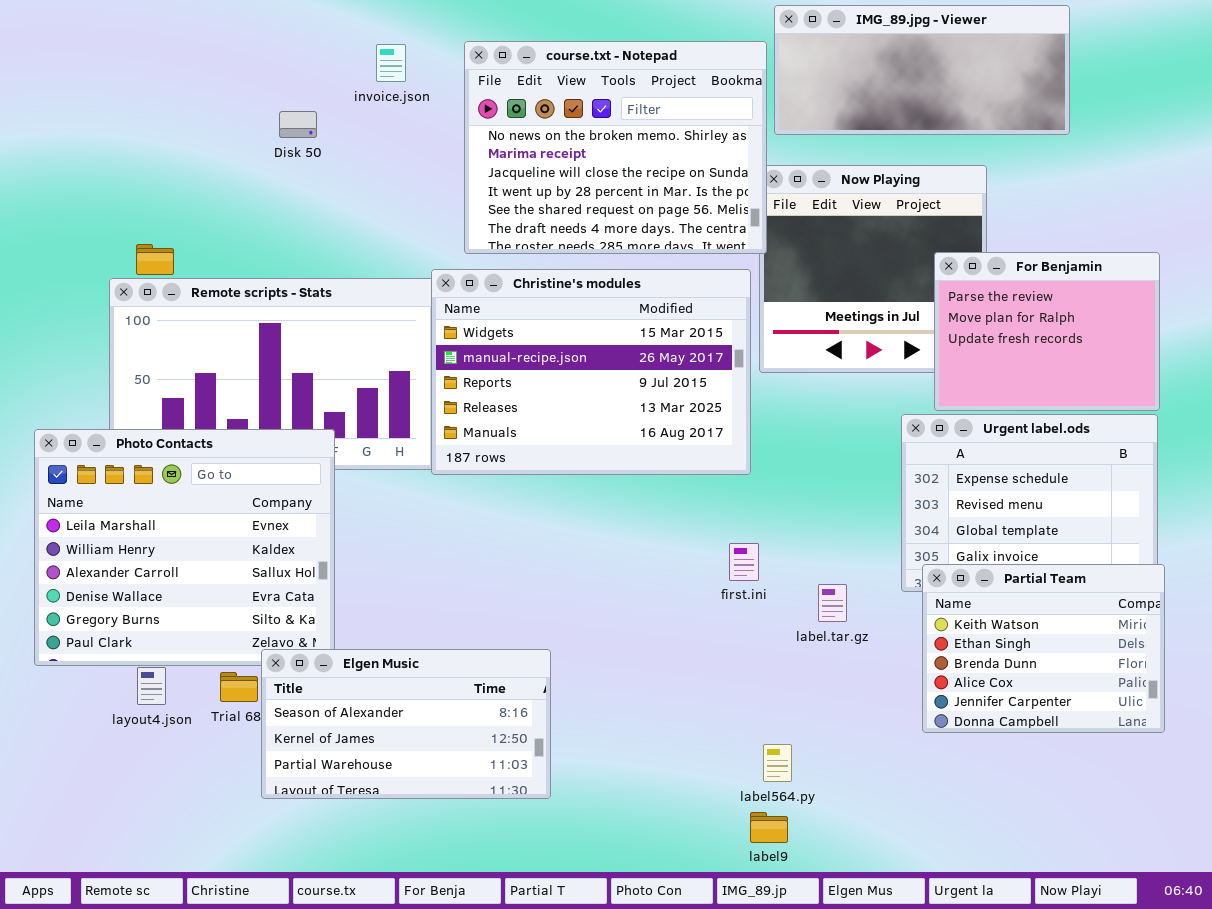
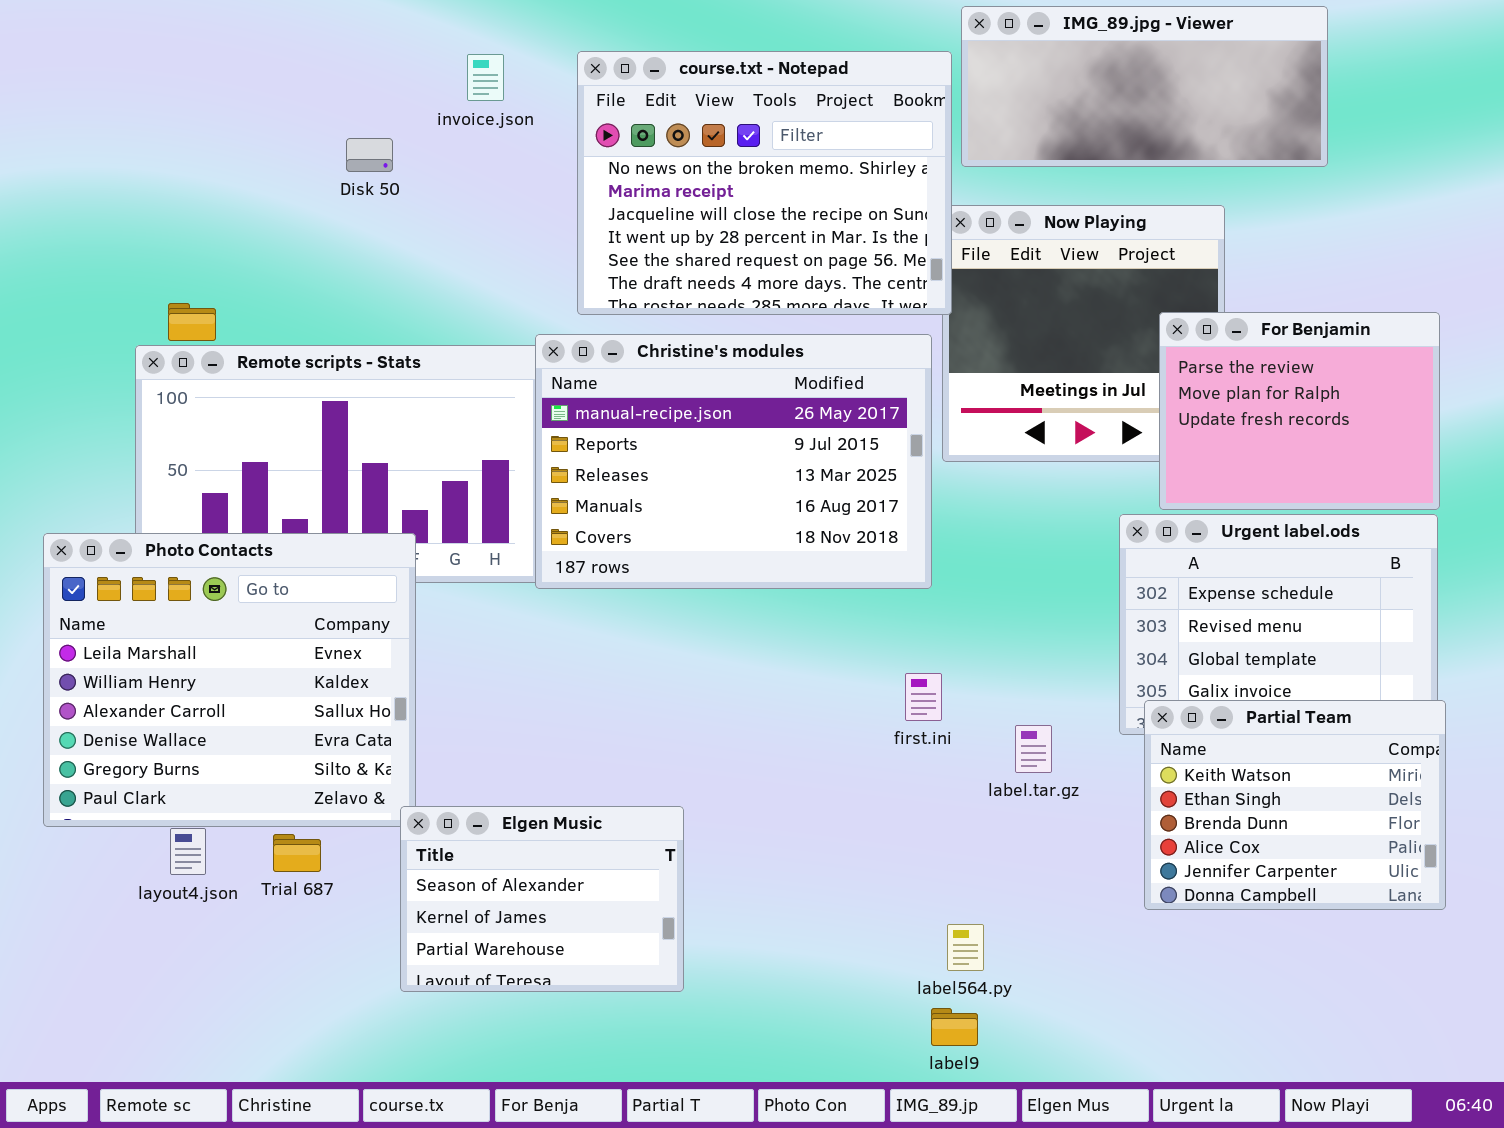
Christine's modules: [431,269,751,475] -> [535,334,932,589], scrolled down 1 row
Elgen Music: [261,649,551,799] -> [400,806,684,992], resized

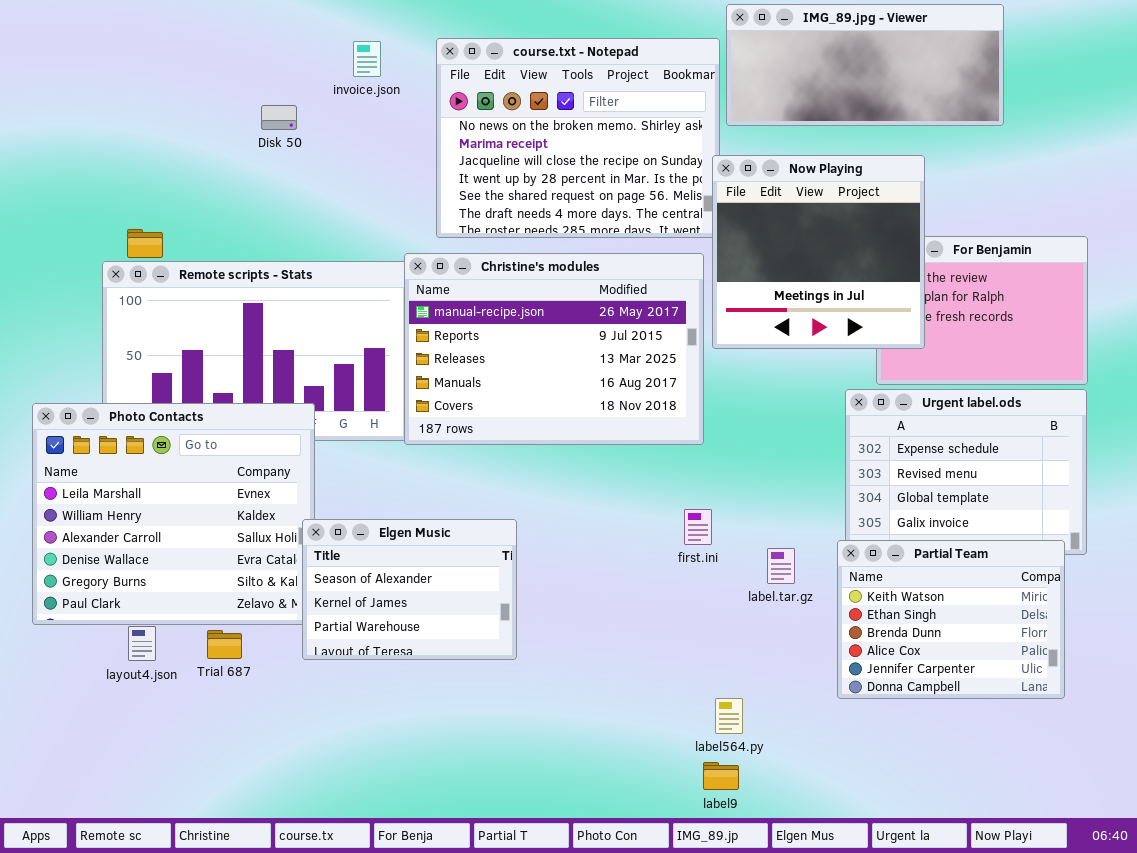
Now Playing: [942,205,1225,462] -> [712,155,925,349], raised
Partial Team: [1144,700,1446,910] -> [837,540,1065,699], moved
Elgen Music: [400,806,684,992] -> [302,519,517,660], moved

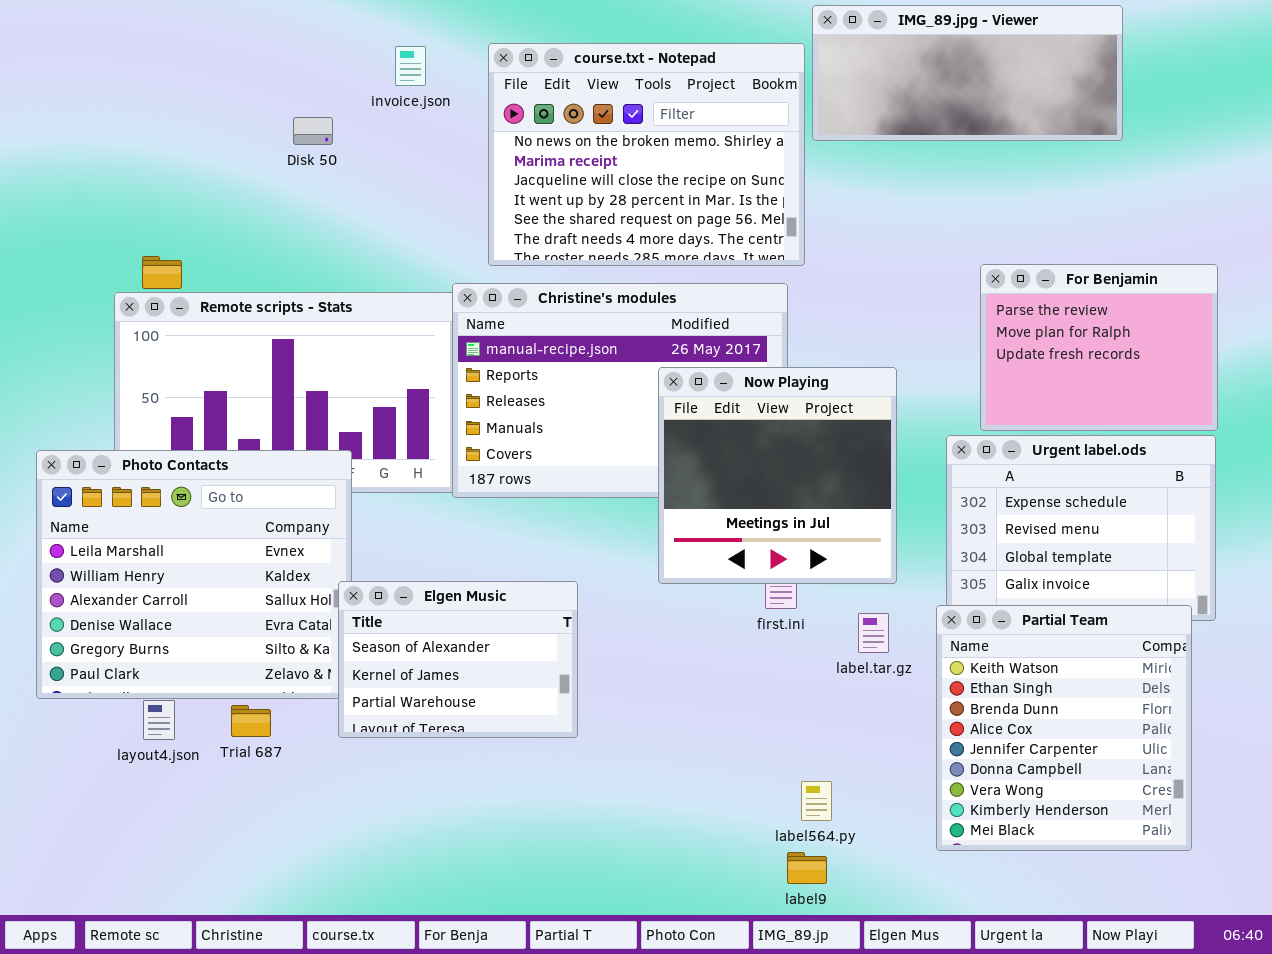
Now Playing: [712,155,925,349] -> [658,367,897,584], moved
Partial Team: [837,540,1065,699] -> [936,605,1192,851], resized

